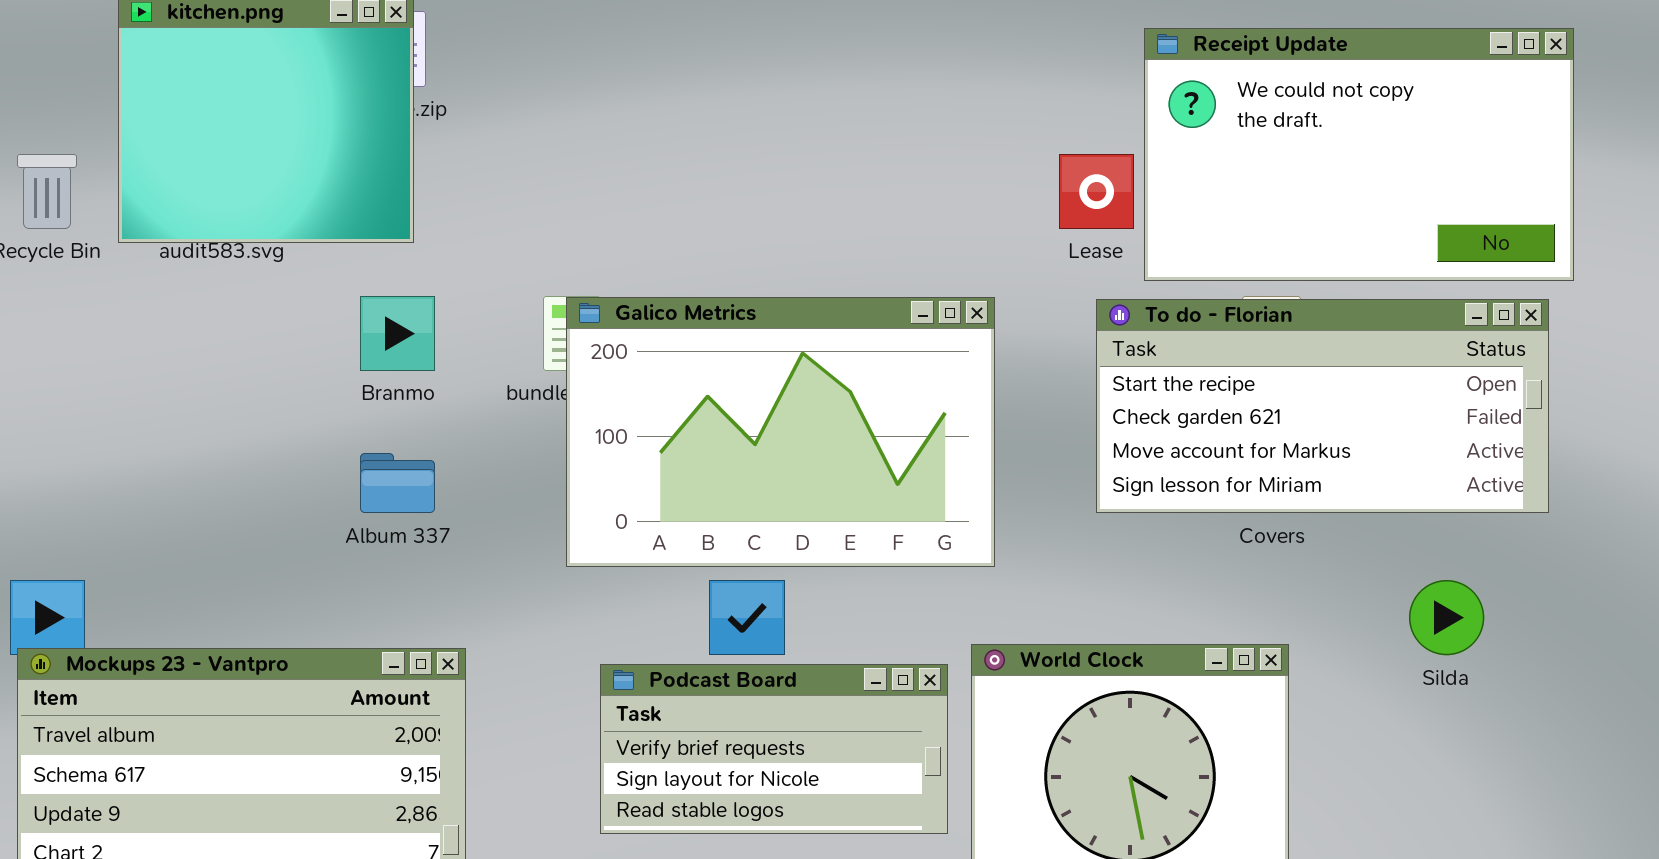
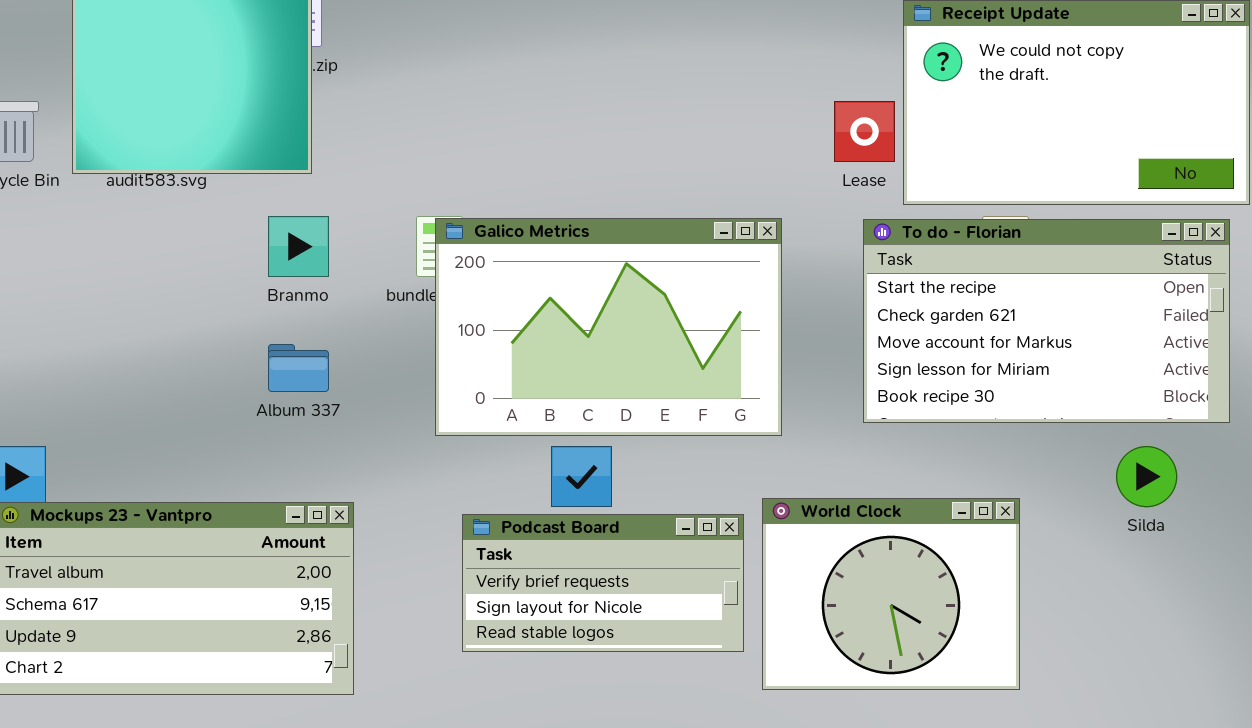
To do - Florian: [1096,299,1549,513] -> [863,219,1230,423], resized

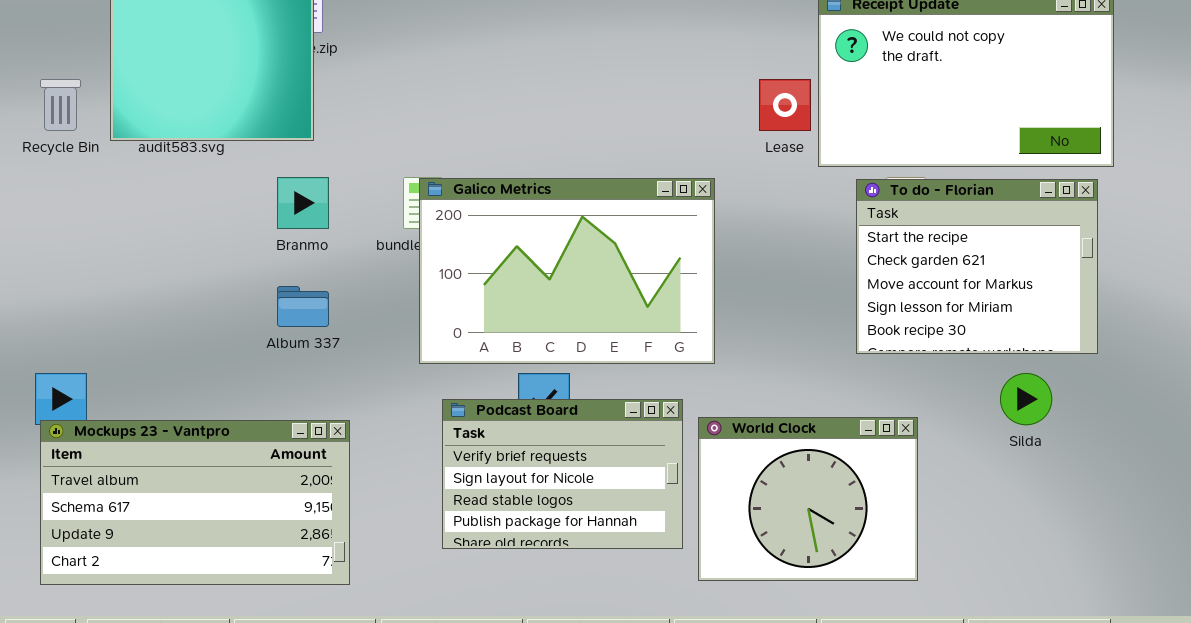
To do - Florian: [863,219,1230,423] -> [856,179,1098,354], resized
Podcast Board: [462,514,744,652] -> [442,399,683,549], resized

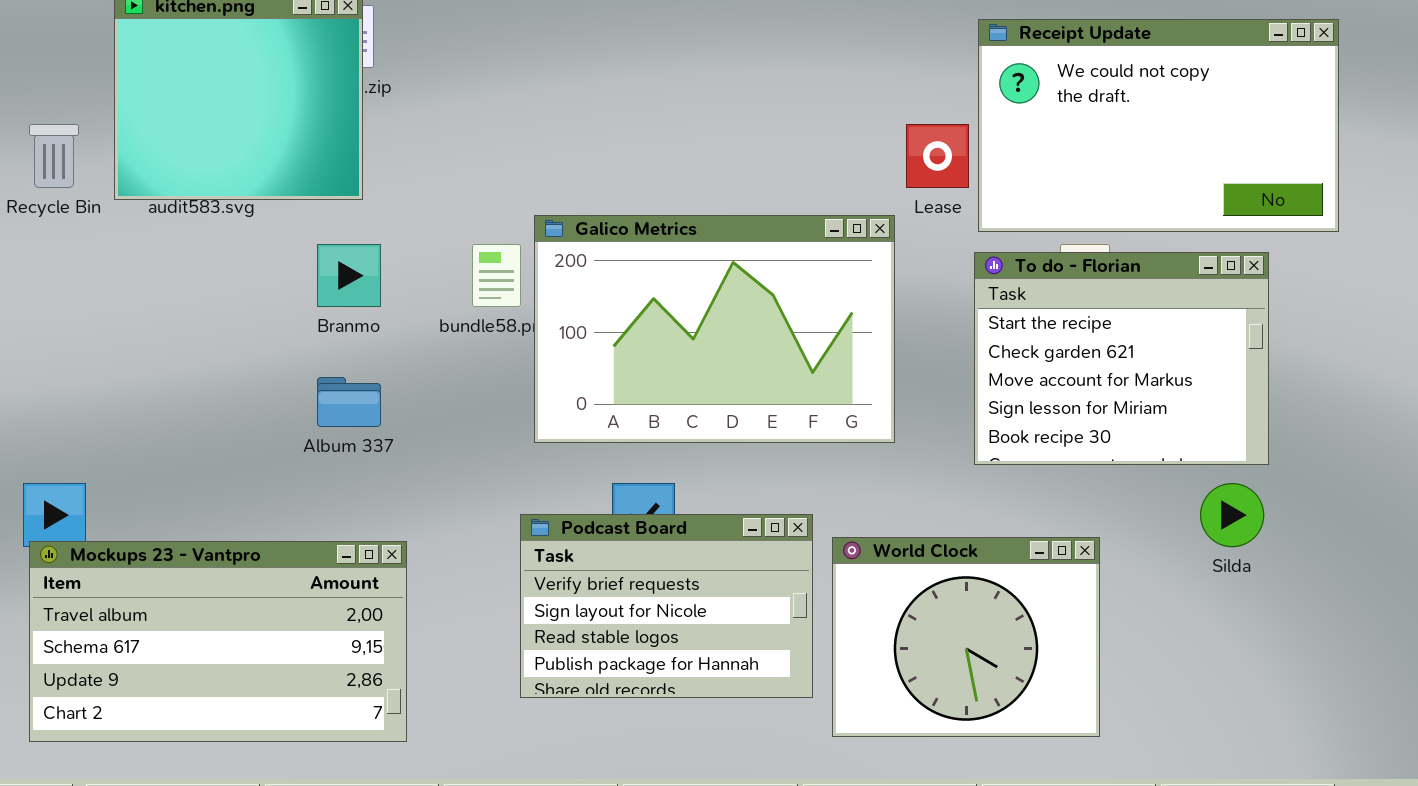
Galico Metrics: [419,178,715,364] -> [534,215,895,443], moved
To do - Florian: [856,179,1098,354] -> [974,252,1269,465], moved

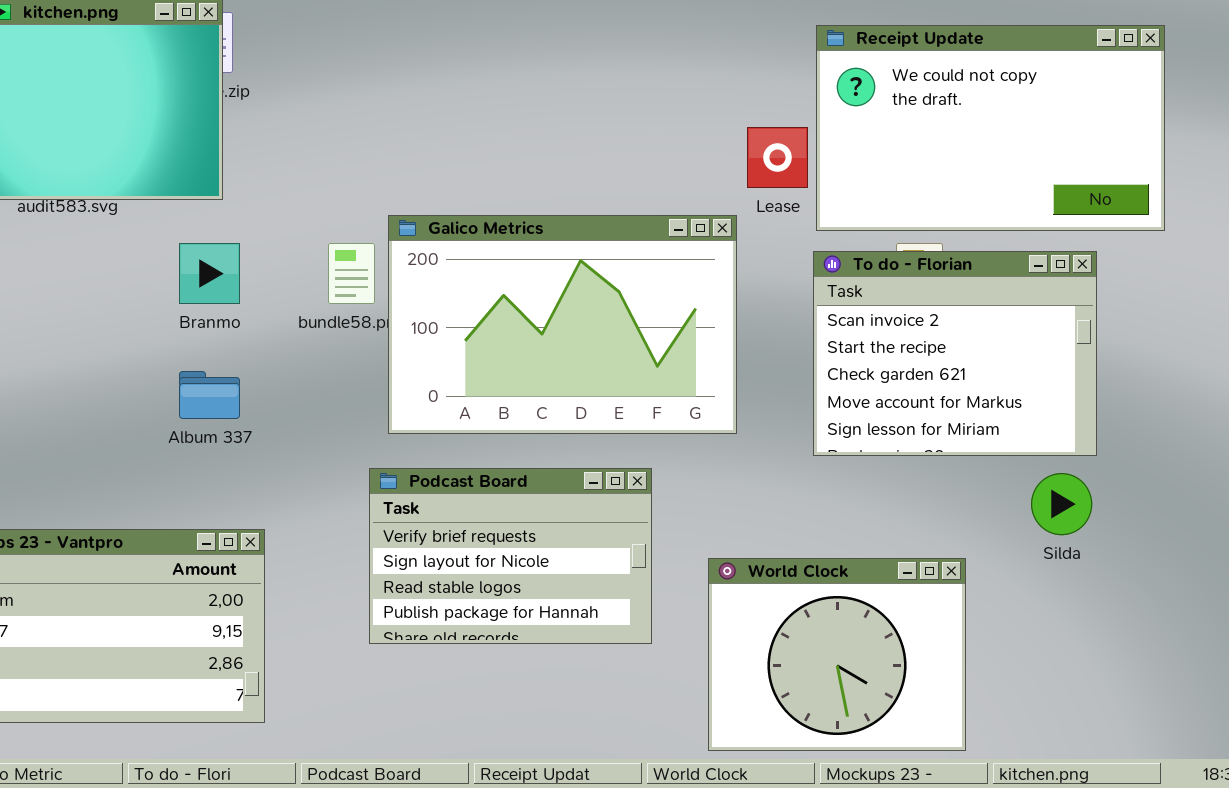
To do - Florian: [974,252,1269,465] -> [813,251,1097,456], scrolled up 1 row
Podcast Board: [520,514,813,698] -> [369,468,652,644], moved
World Clock: [832,537,1100,737] -> [708,558,966,751], moved

